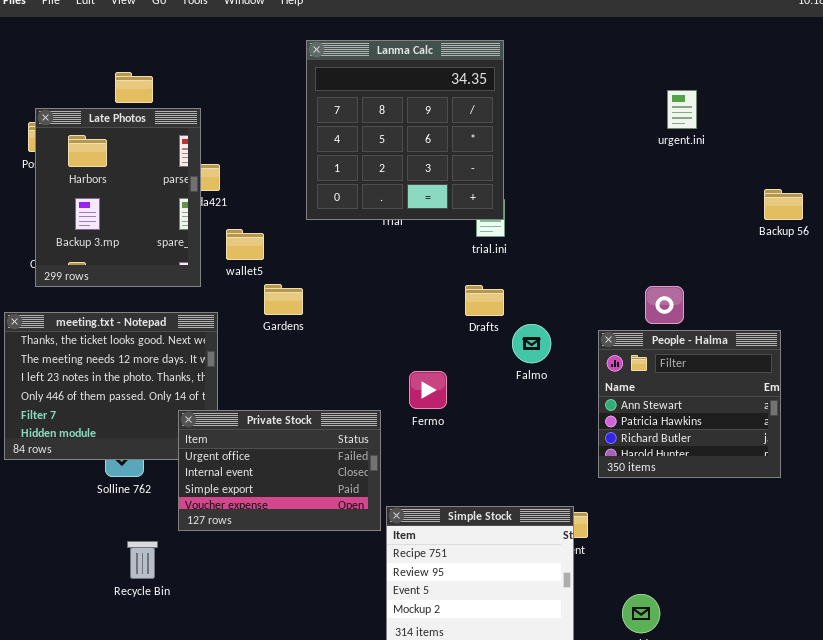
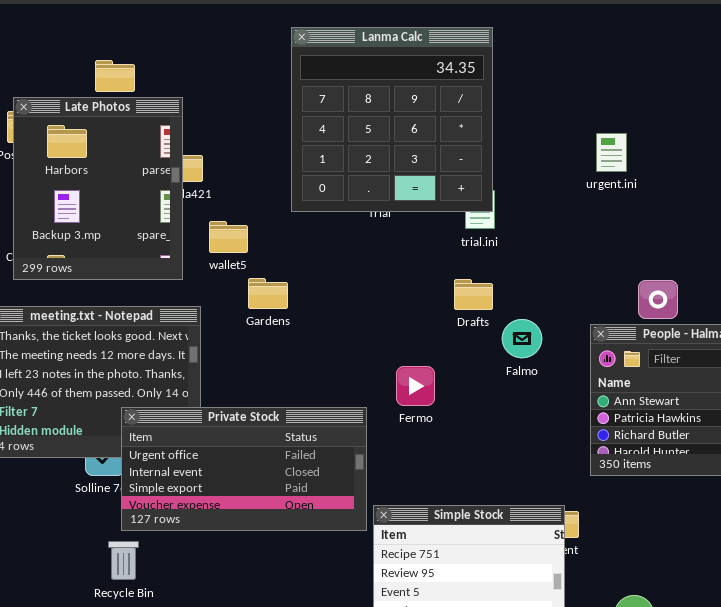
urgent.ini: [667,90,697,129] -> [596,133,627,172], moved
Private Stock: [178,410,381,531] -> [121,407,367,531], resized

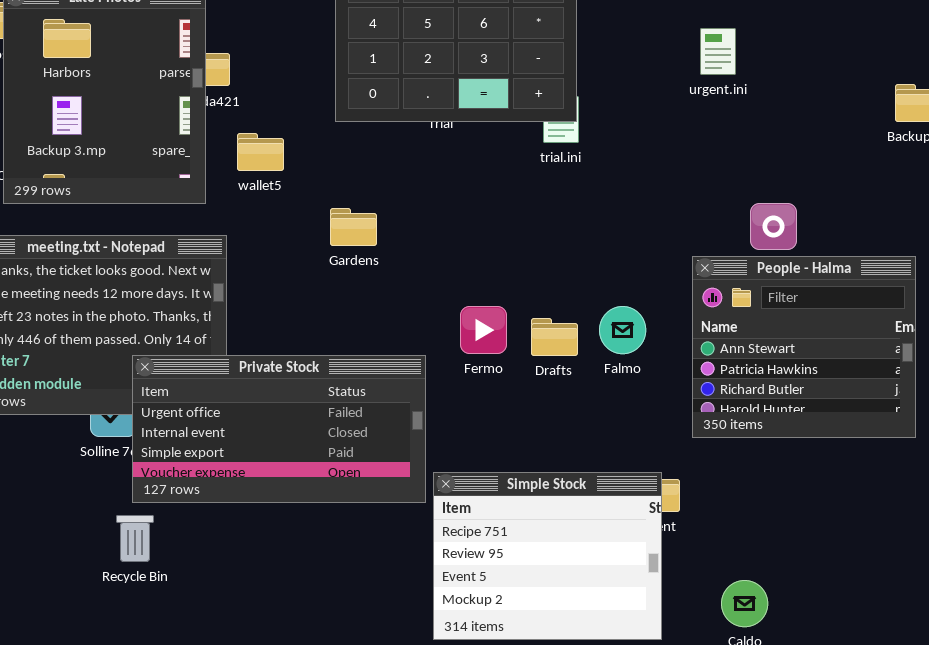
Gardens: [248,278,288,309] -> [330,208,377,246], moved
Drafts: [454,279,493,310] -> [531,318,578,356], moved
Falmo: [502,319,542,358] -> [599,306,646,354], moved

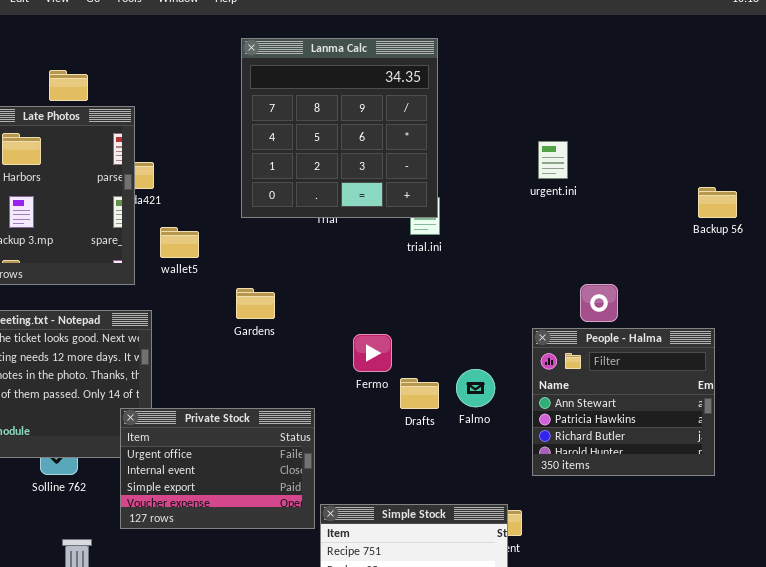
Fermo: [460,306,507,354] -> [353,334,392,372], moved
Private Stock: [132,355,426,503] -> [120,408,315,529], resized

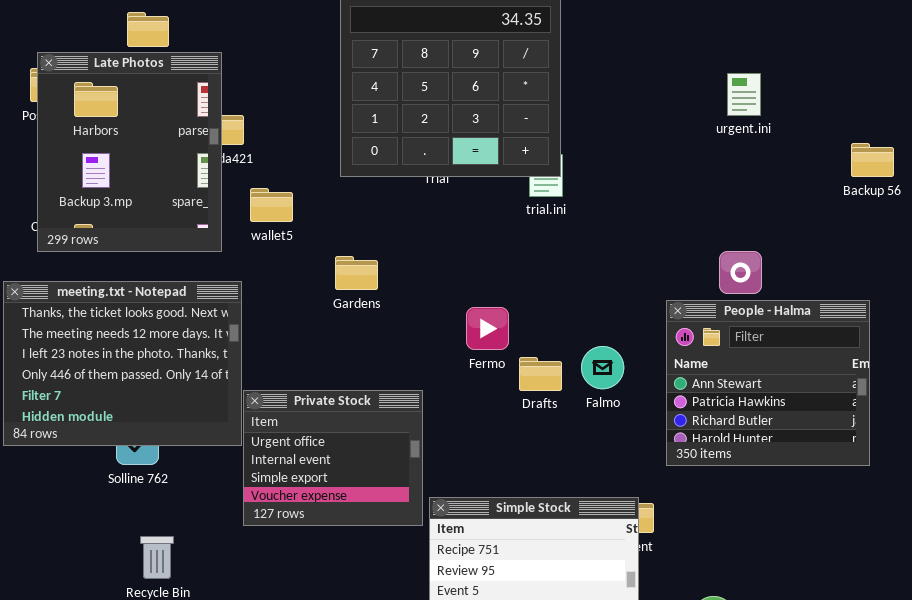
urgent.ini: [538,141,568,179] -> [727,73,761,116], moved
Private Stock: [120,408,315,529] -> [243,390,423,526], resized

